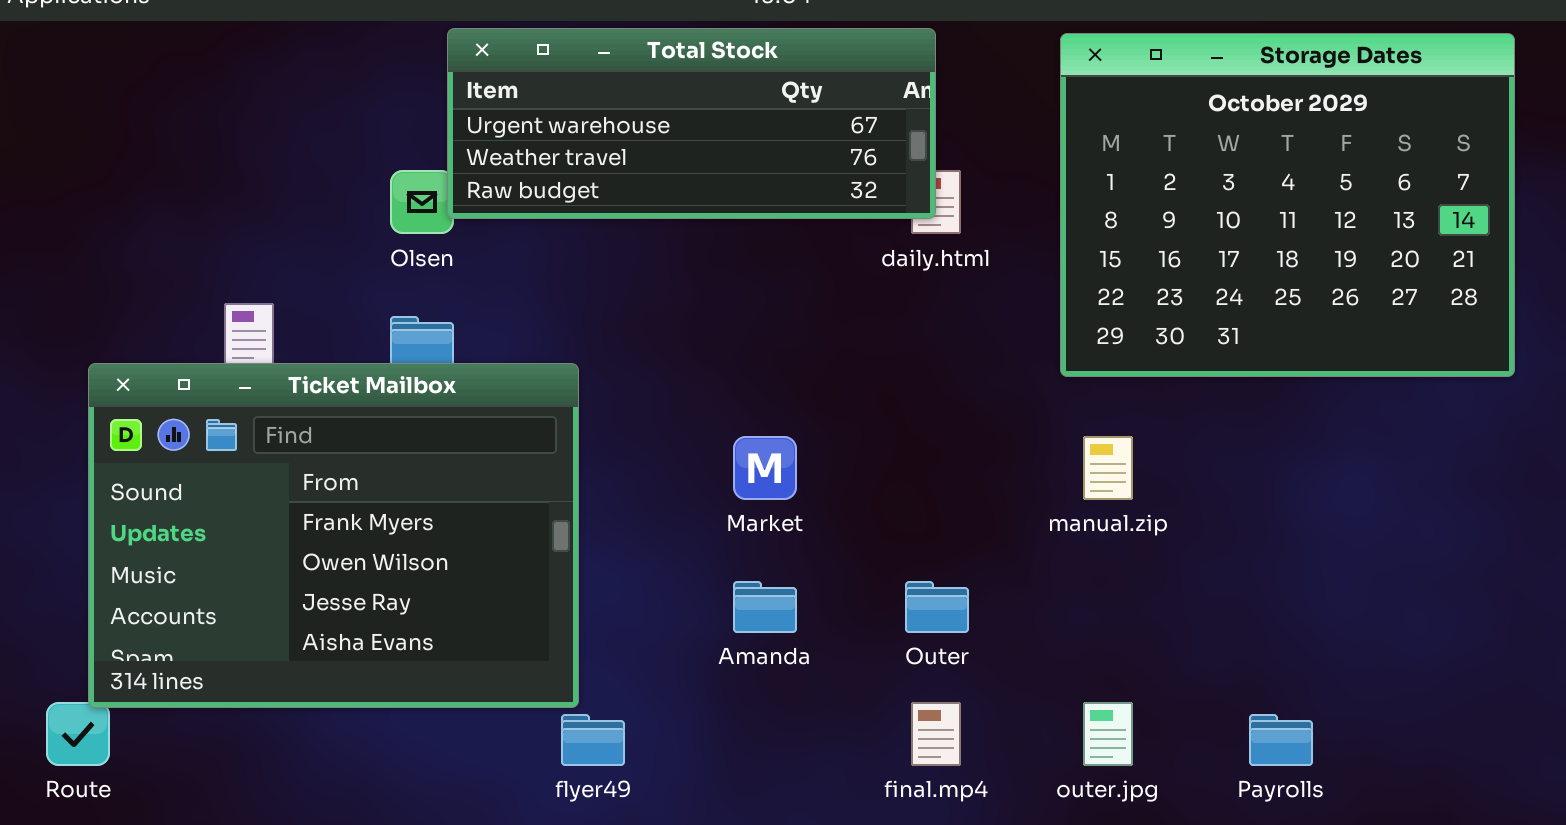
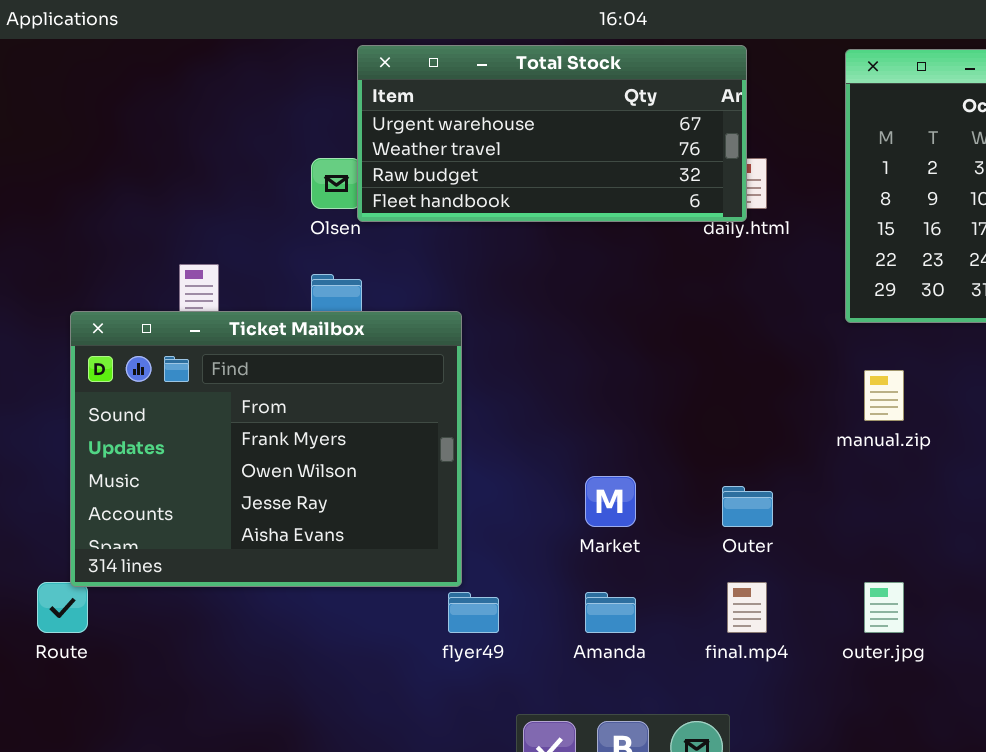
Total Stock: [447,28,936,219] -> [357,45,747,222], resized
Market: [733,436,797,500] -> [585,476,636,527], moved
Amanda: [733,581,797,633] -> [585,592,636,633], moved

